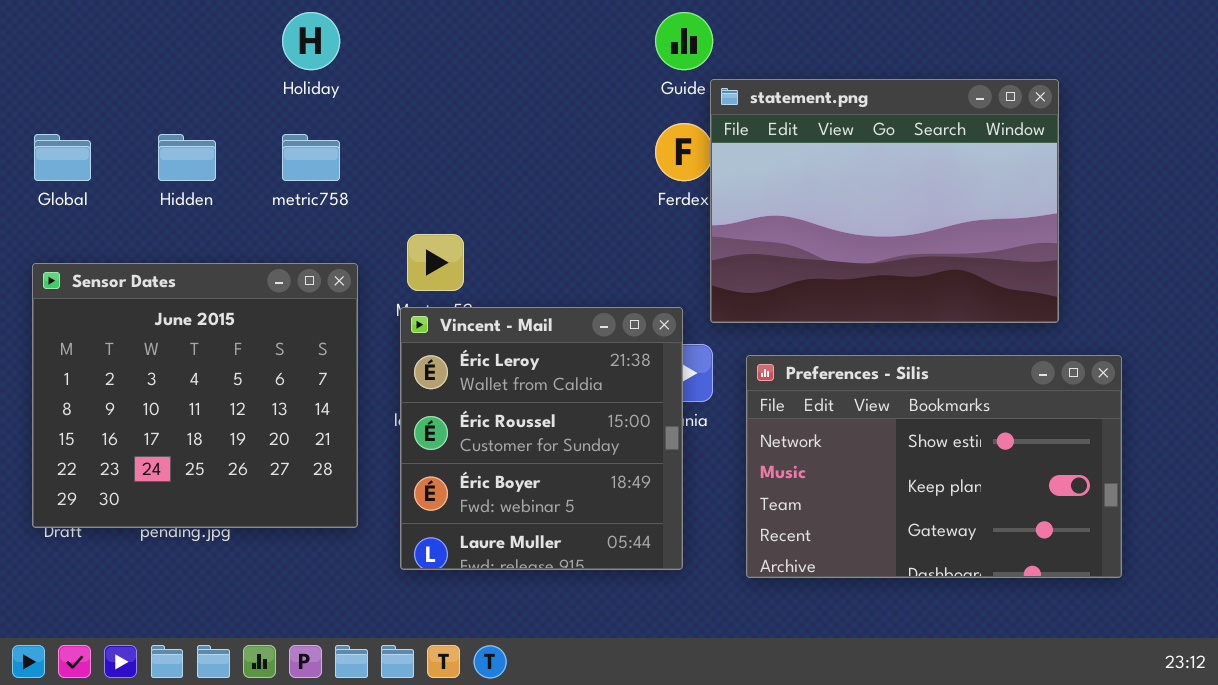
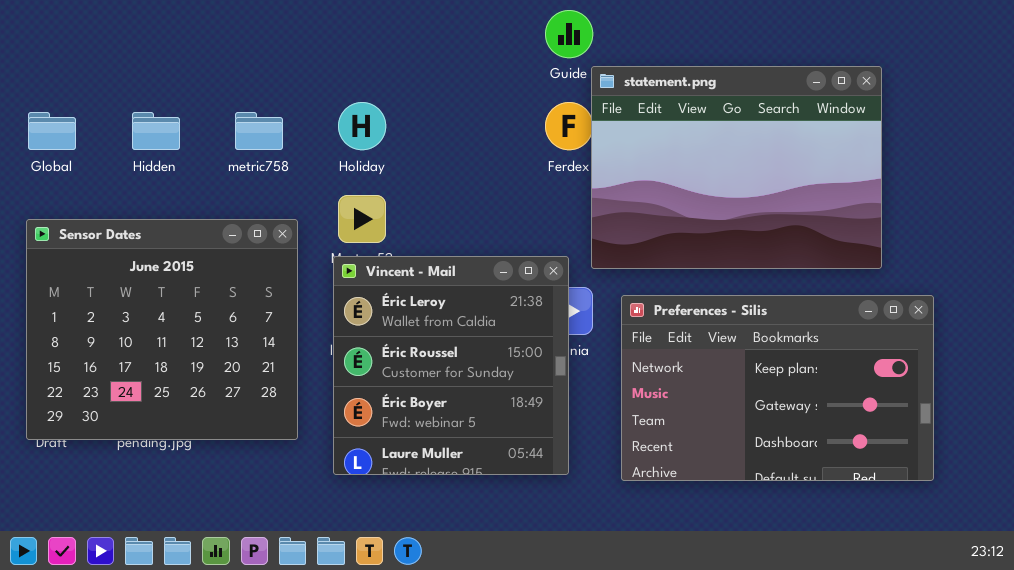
Holiday: [282,12,340,70] -> [338,102,386,150], moved
Preferences - Silis: [746,355,1122,578] -> [621,295,934,481], scrolled down 1 row

